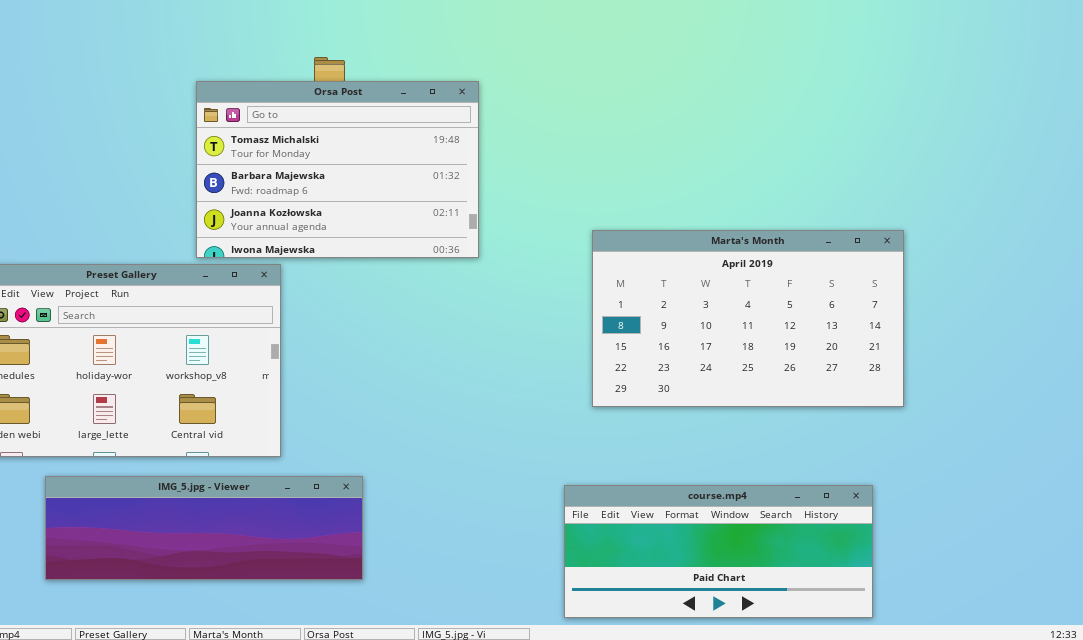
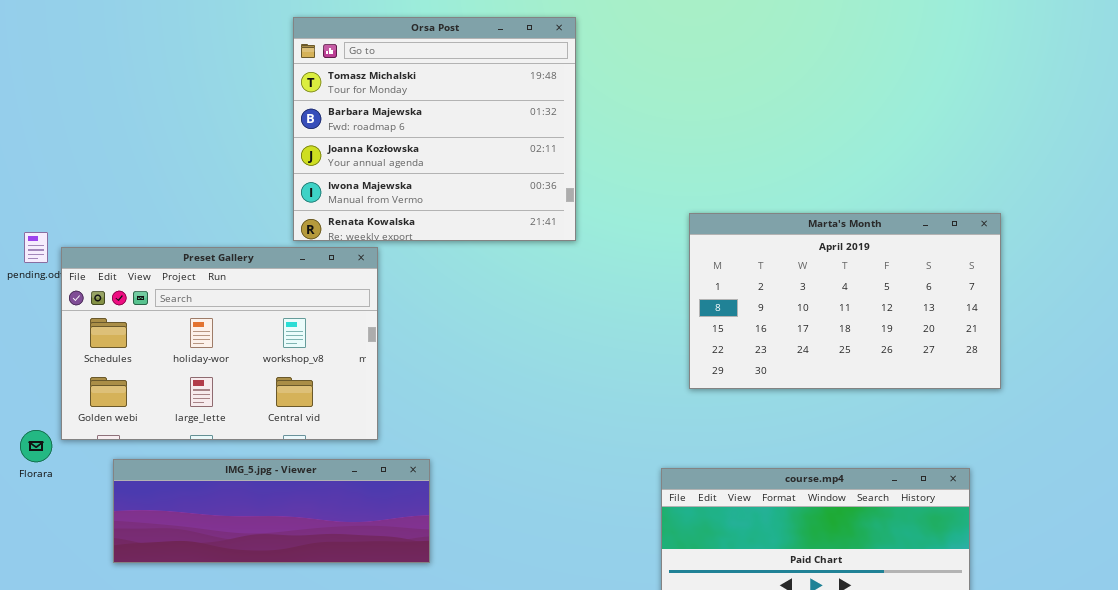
Orsa Post: [196,81,479,258] -> [293,17,576,241], resized
IMG_5.jpg - Viewer: [45,476,363,580] -> [113,459,430,563], moved

